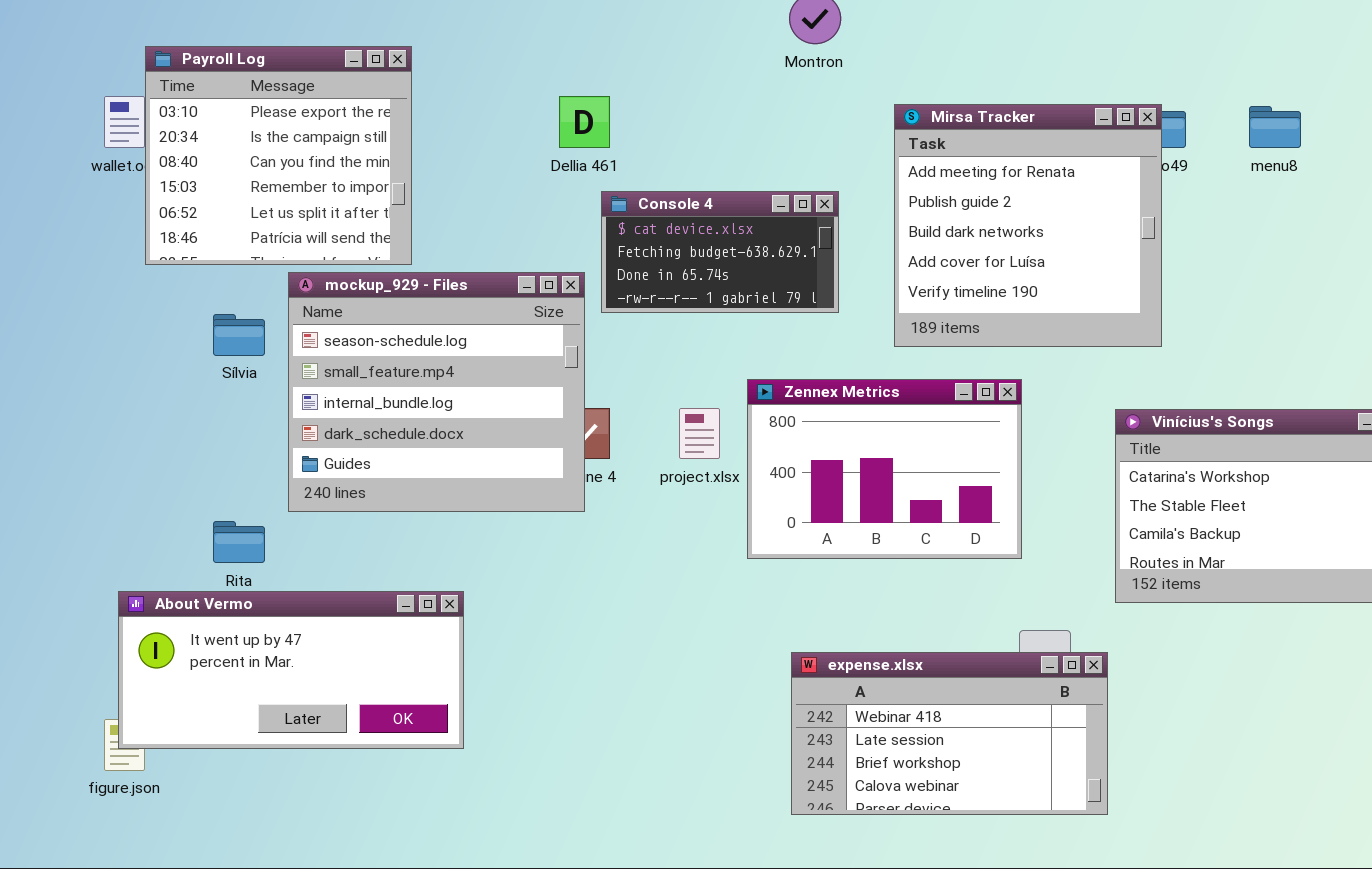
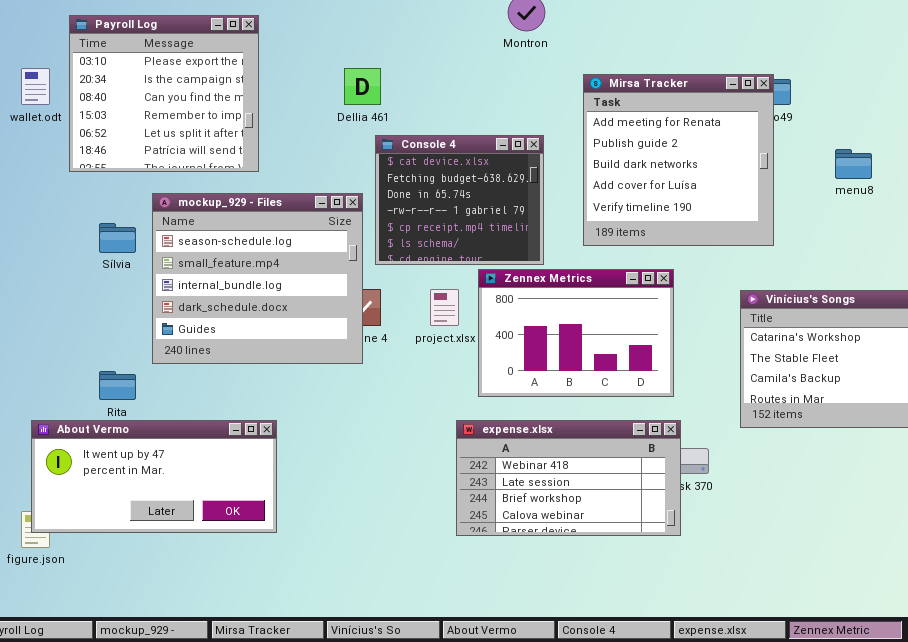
Payroll Log: [145,46,412,265] -> [69,15,259,172], moved
menu8: [1249,106,1301,148] -> [835,149,872,179], moved
Console 4: [601,191,839,313] -> [375,135,544,265], resized
expense.xlsx: [791,652,1108,815] -> [456,420,681,536], moved

